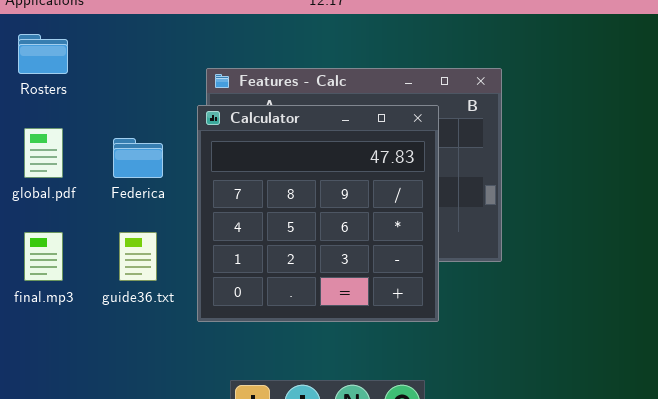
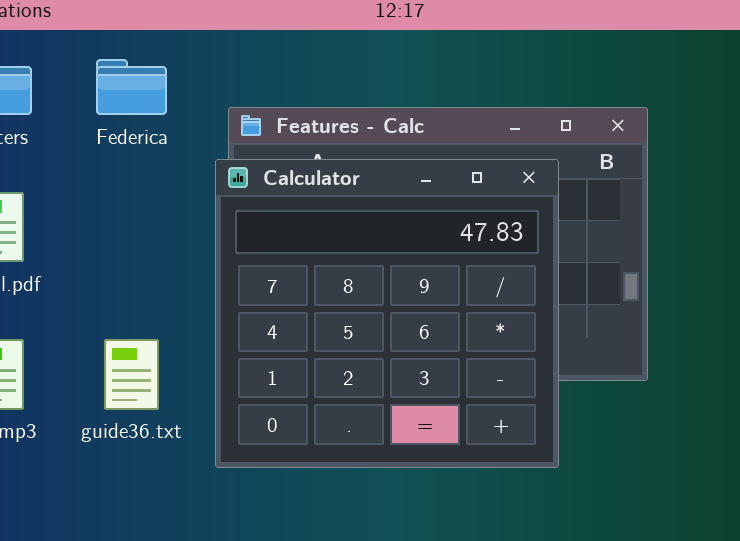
Federica: [113,138,163,178] -> [96,59,167,115], moved

